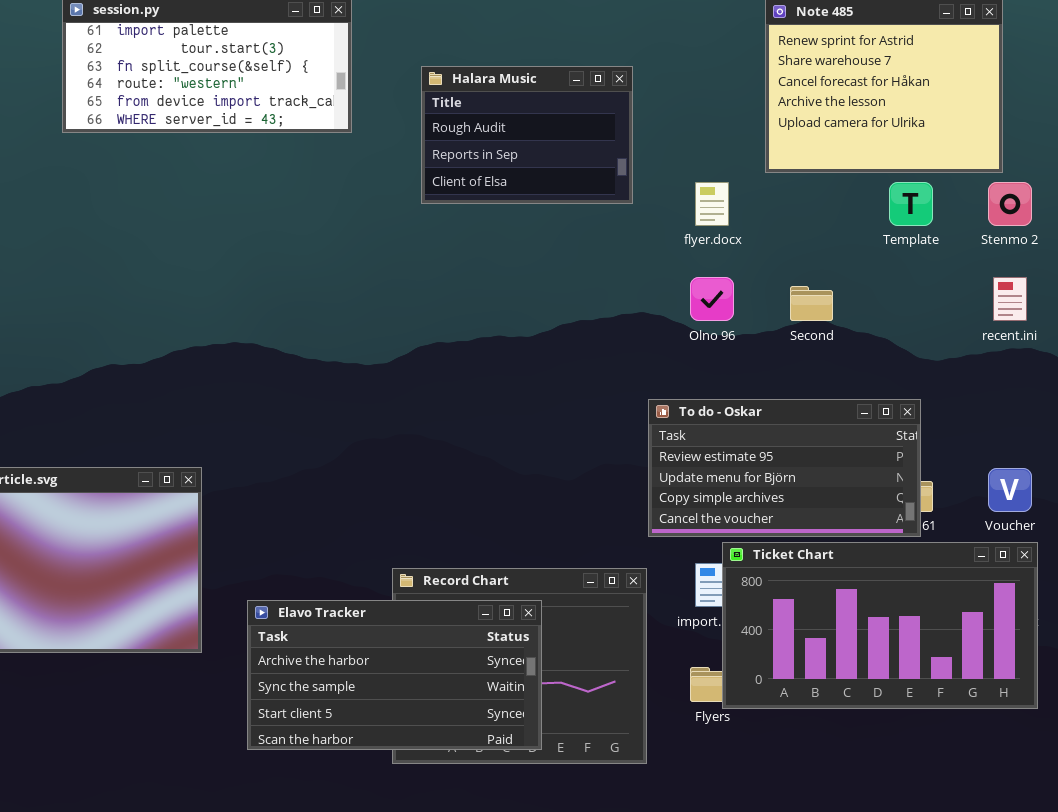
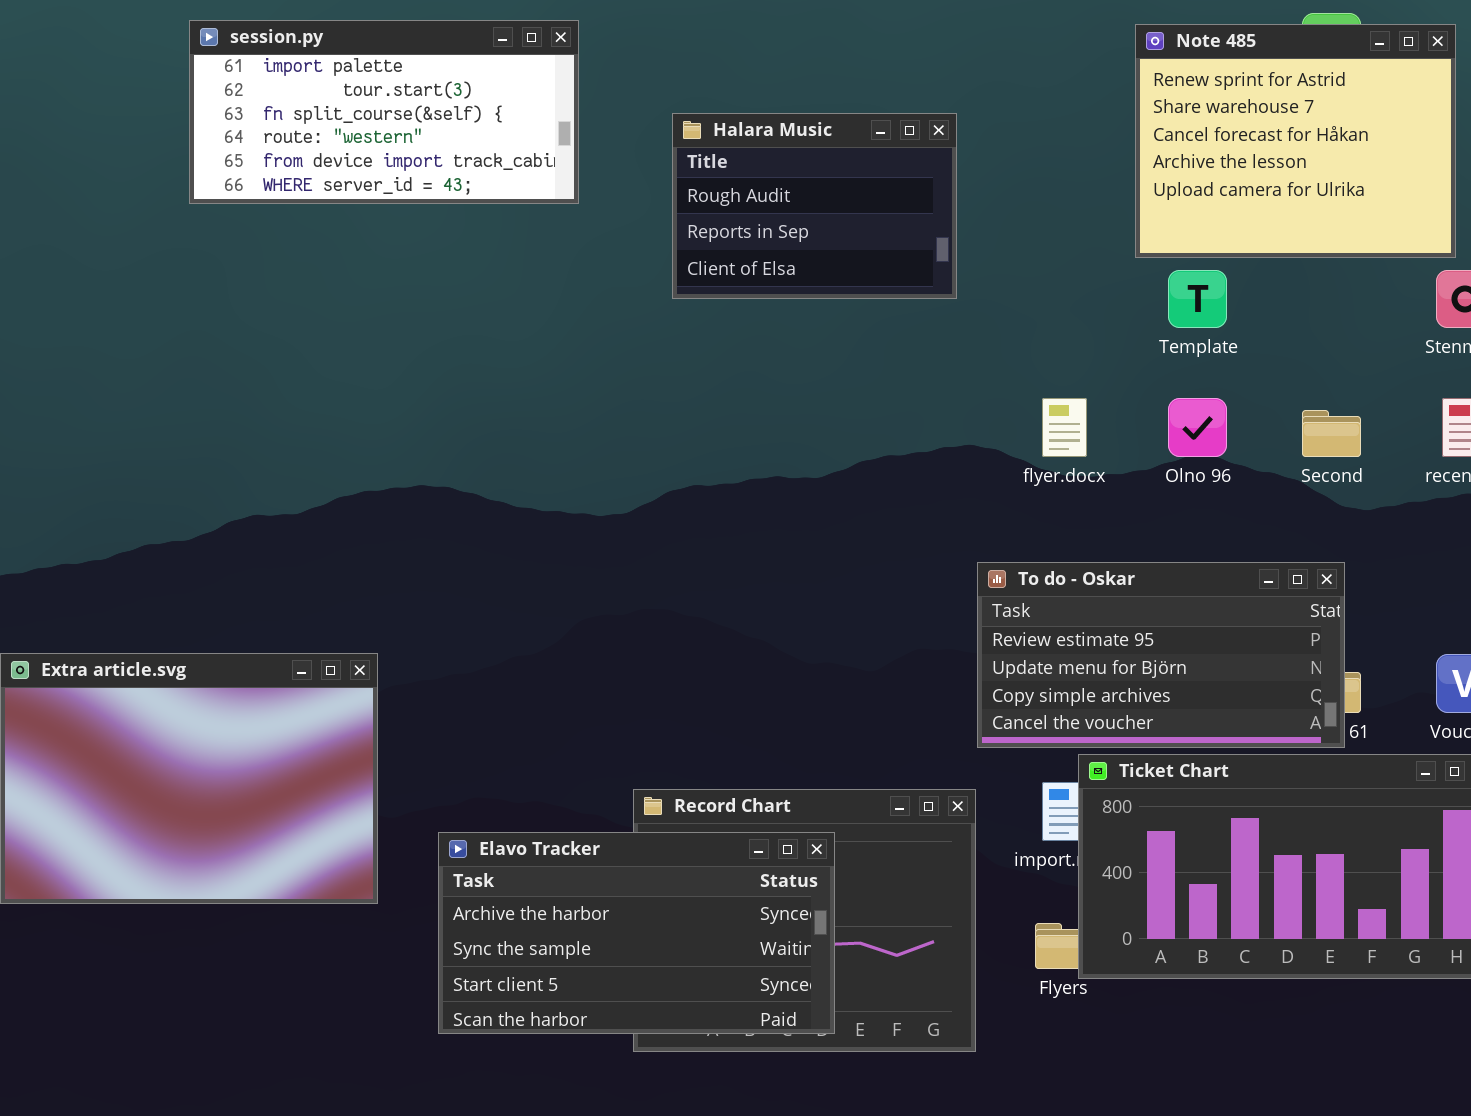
flyer.docx: [695,182,729,226] -> [1042,398,1087,457], moved
Template: [889,182,933,226] -> [1168,270,1227,328], moved
Olno 96: [690,277,734,321] -> [1168,398,1227,457], moved
Second: [790,286,833,321] -> [1302,410,1361,457], moved

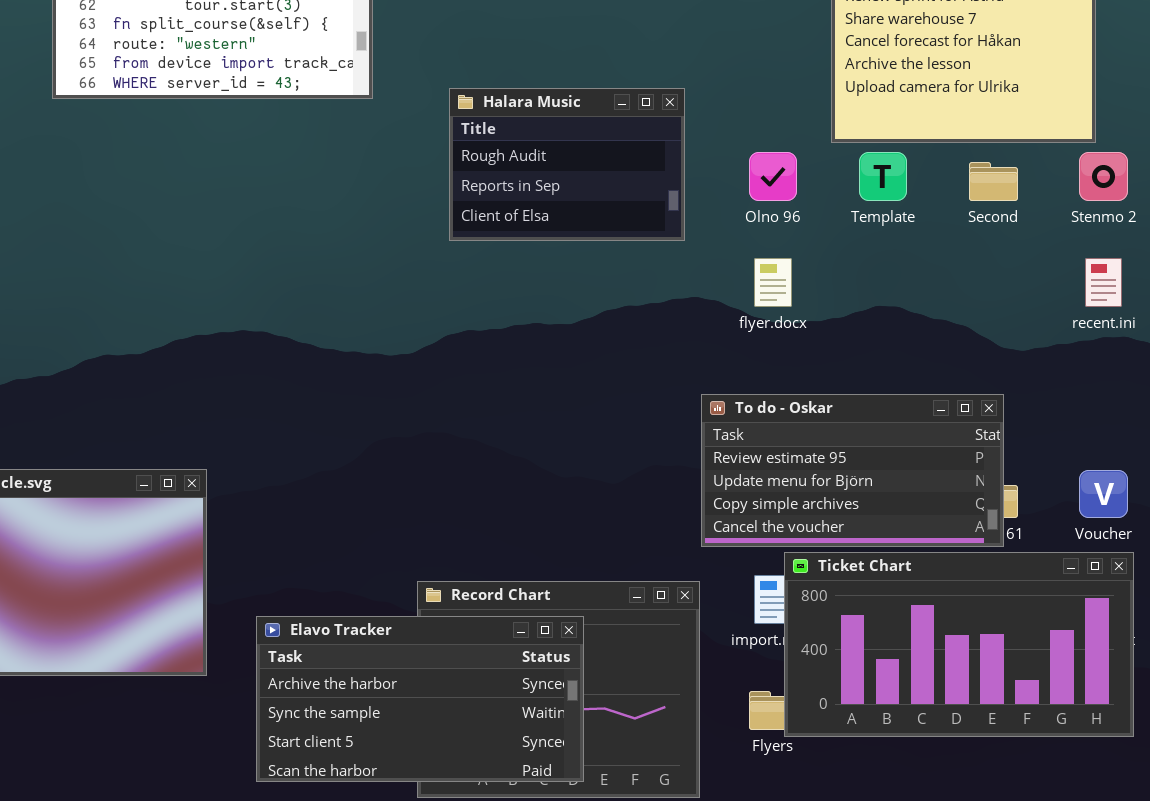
Halara Music: [672,113,957,299] -> [449,88,685,241], moved
Olno 96: [1168,398,1227,457] -> [749,152,797,201], moved
Second: [1302,410,1361,457] -> [969,162,1018,201], moved

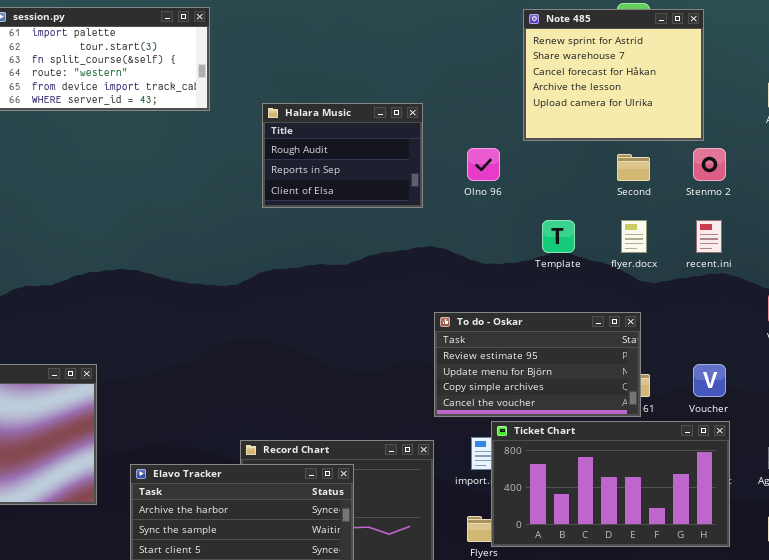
Template: [859,152,907,201] -> [542,220,575,253], moved
flyer.docx: [754,258,792,307] -> [621,220,647,253], moved

